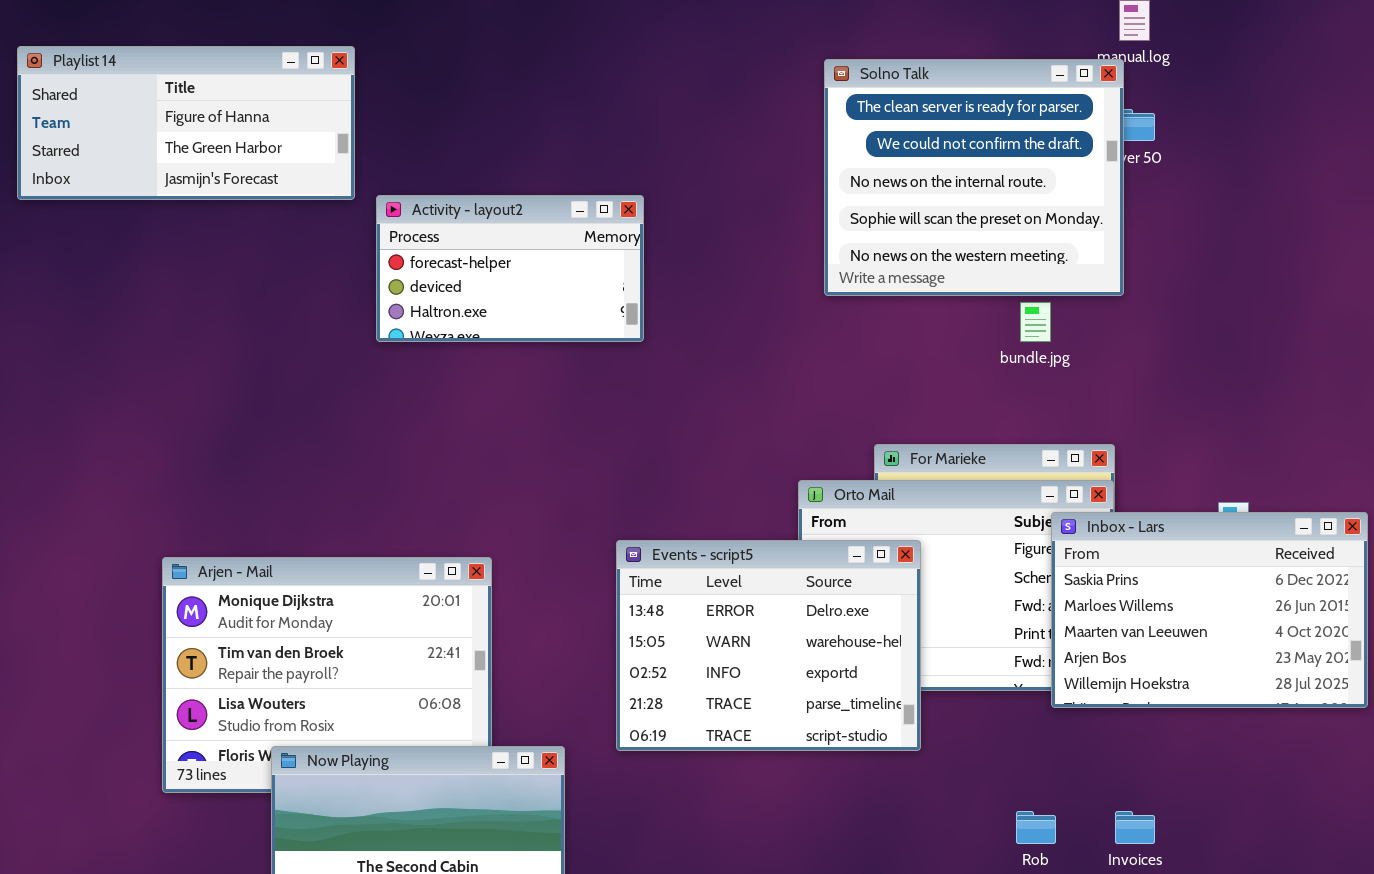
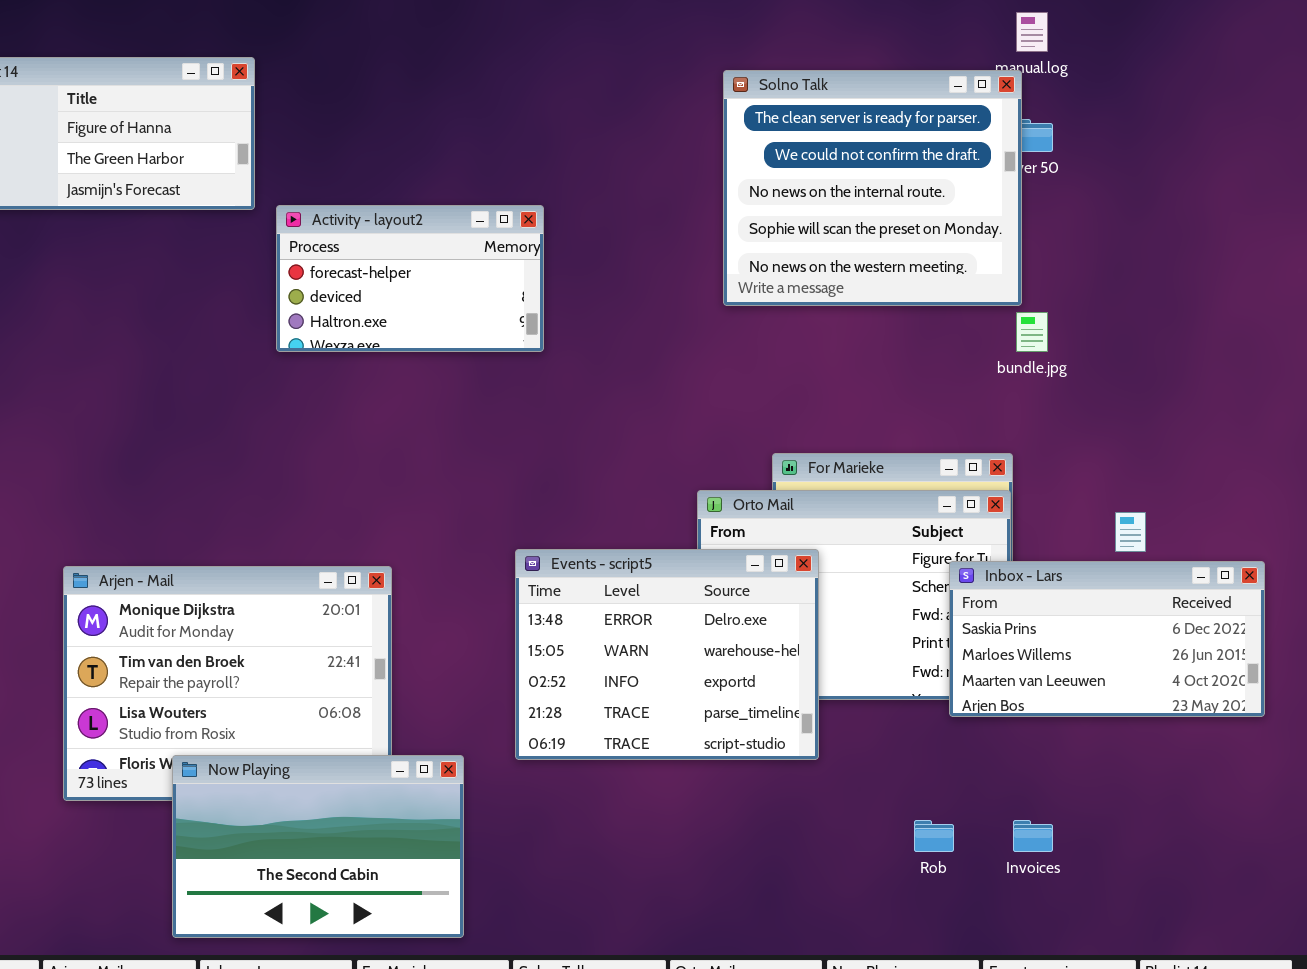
bundle.jpg: [1020,302,1051,342] -> [1016,312,1048,352], moved
Inbox - Lars: [1051,512,1368,708] -> [949,561,1265,717], resized

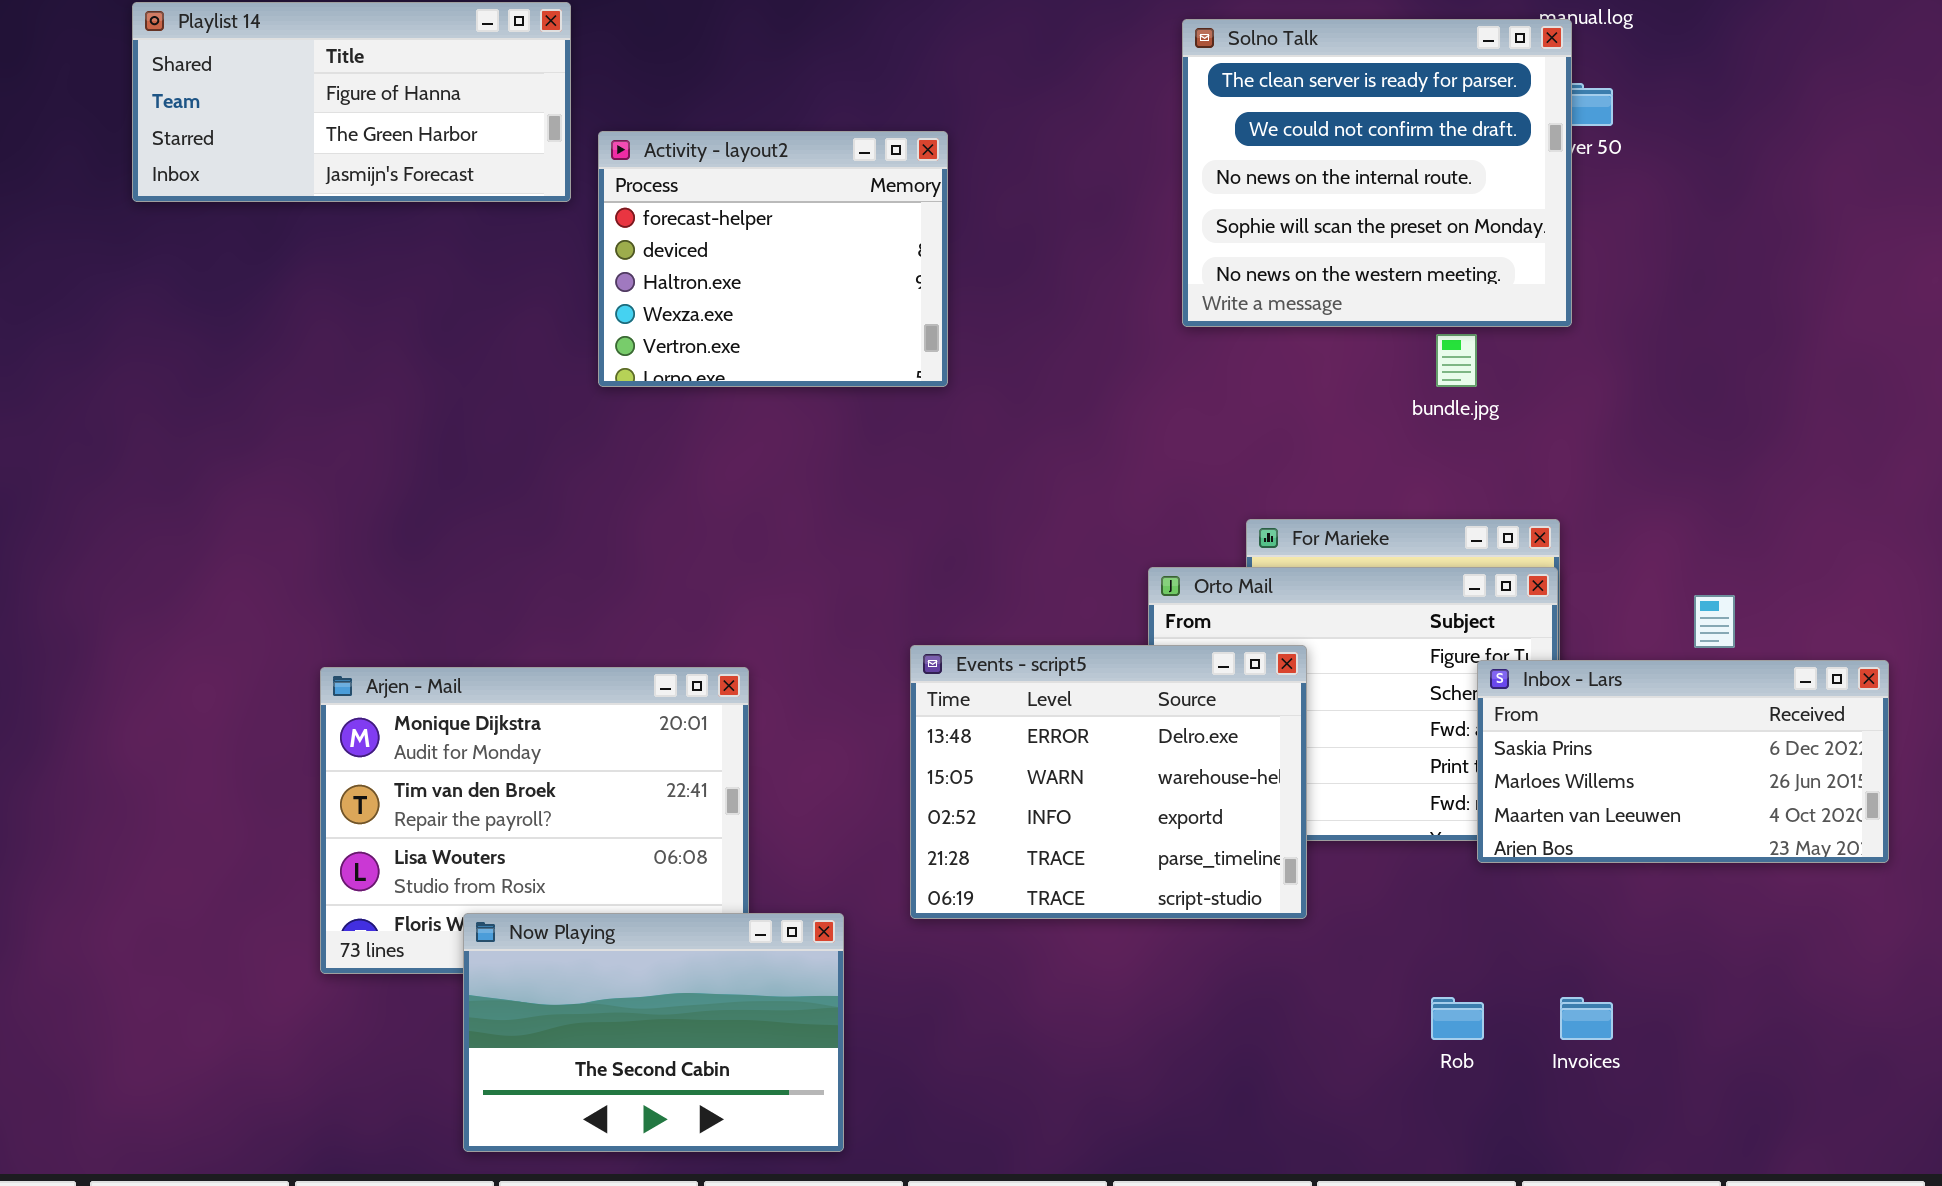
Activity - layout2: [276,205,544,352] -> [598,131,948,387], resized
bundle.jpg: [1016,312,1048,352] -> [1436,334,1477,387], moved

